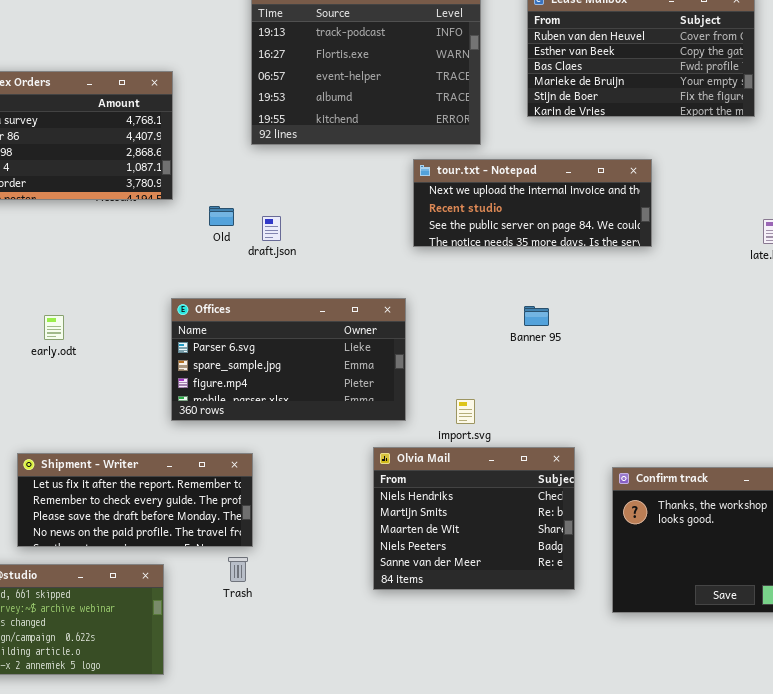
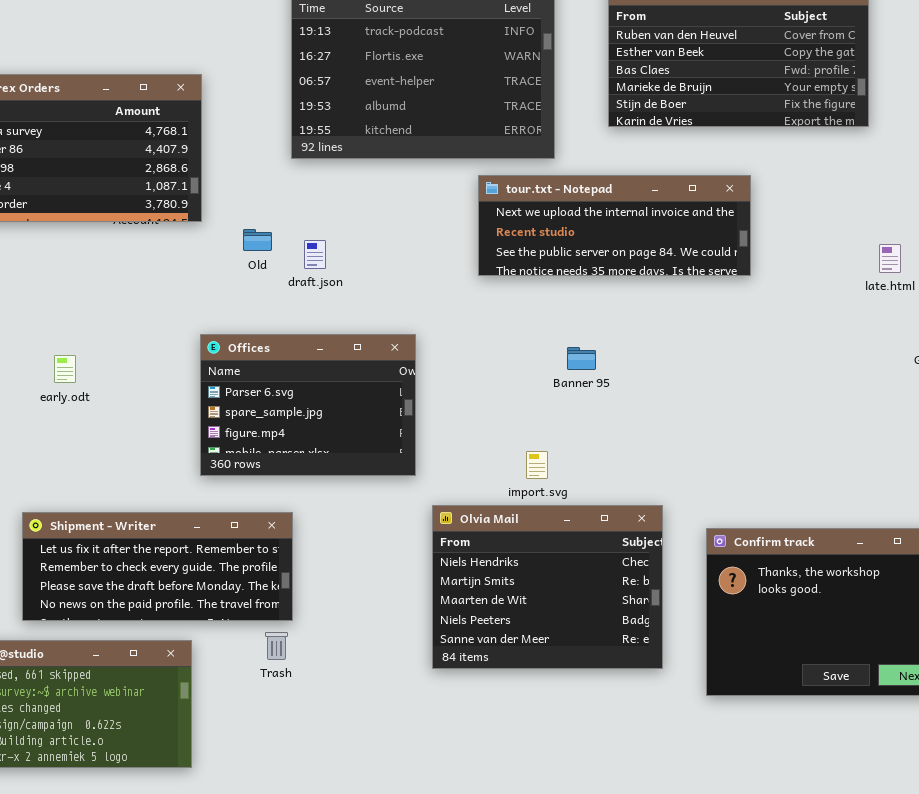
Offices: [171,298,406,421] -> [200,334,416,476], resized
Banner 95: [524,306,549,326] -> [567,347,596,370], moved

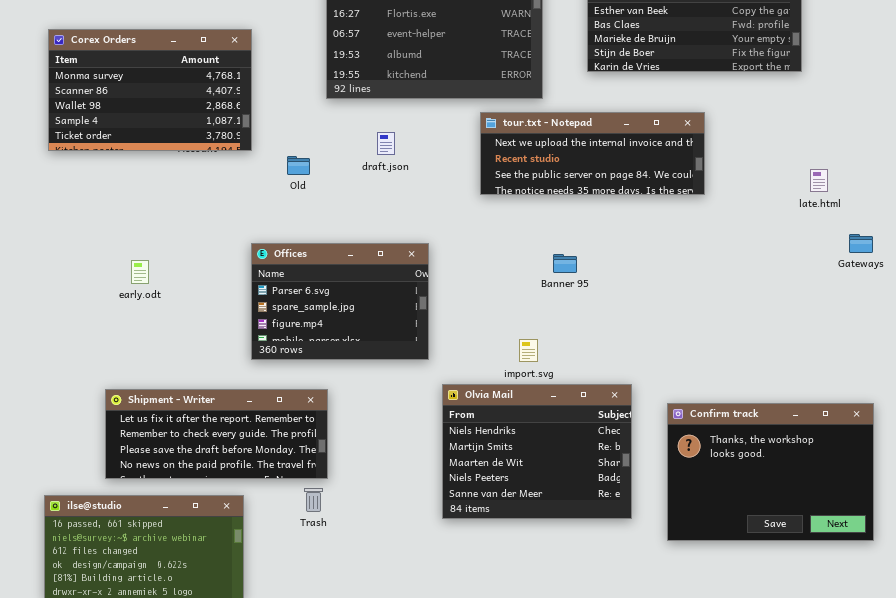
draft.json: [304,240,326,269] -> [377,132,395,155], moved

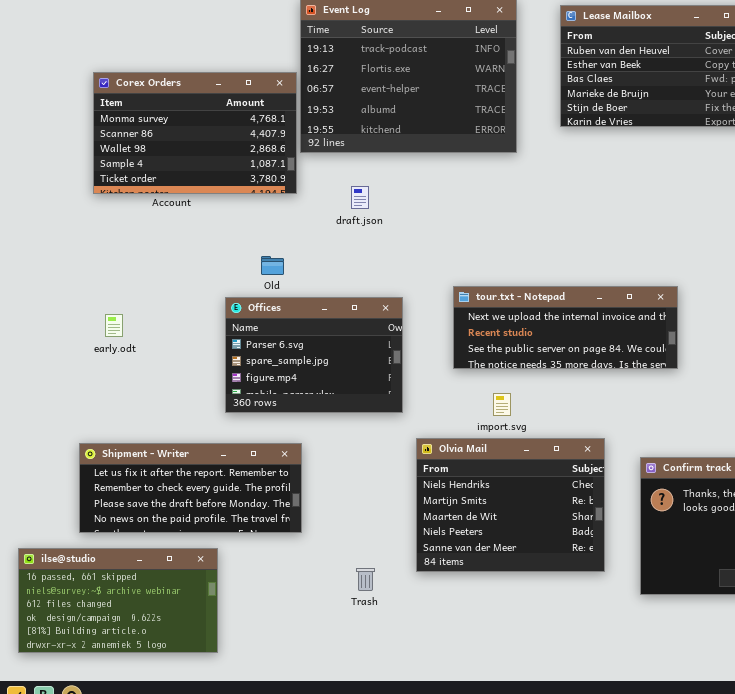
Corex Orders: [48,29,252,151] -> [93,72,297,194], moved
tour.txt - Notepad: [480,112,705,195] -> [453,286,678,369], moved
Old: [287,156,310,175] -> [261,256,284,275], moved
Trash: [304,488,323,512] -> [356,568,375,591], moved

